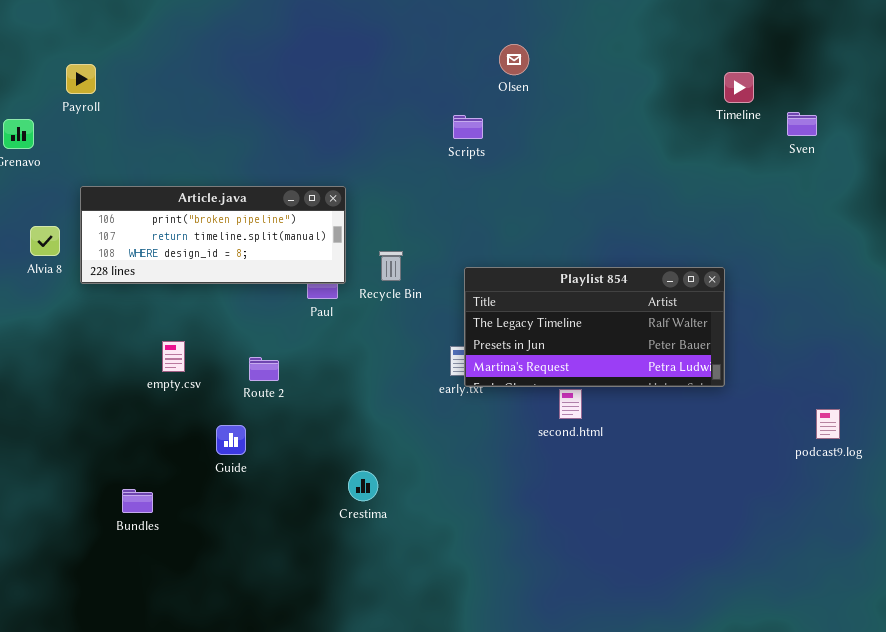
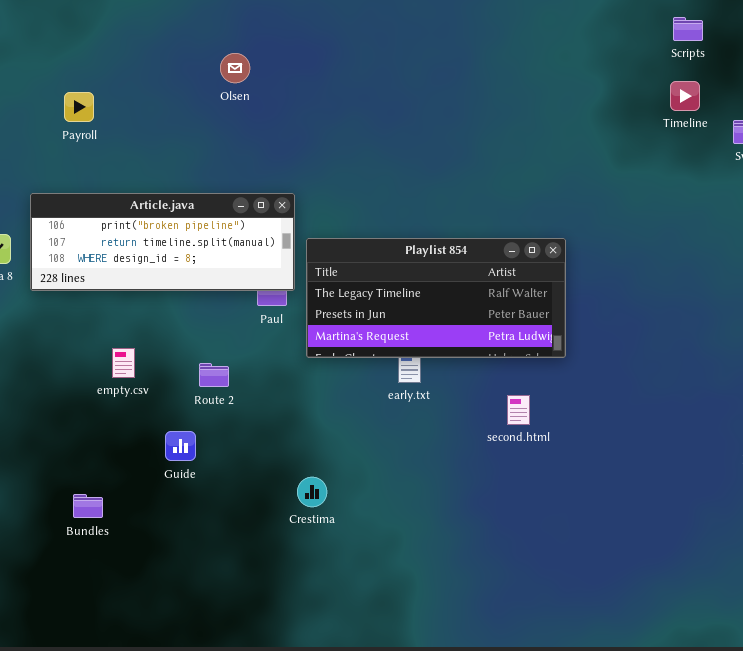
Olsen: [499,44,529,75] -> [220,53,250,83], moved
Payroll: [66,64,96,94] -> [64,92,94,122], moved
Scripts: [453,115,483,139] -> [673,17,703,41], moved
Playlist 854: [464,267,725,387] -> [306,238,566,358], moved

